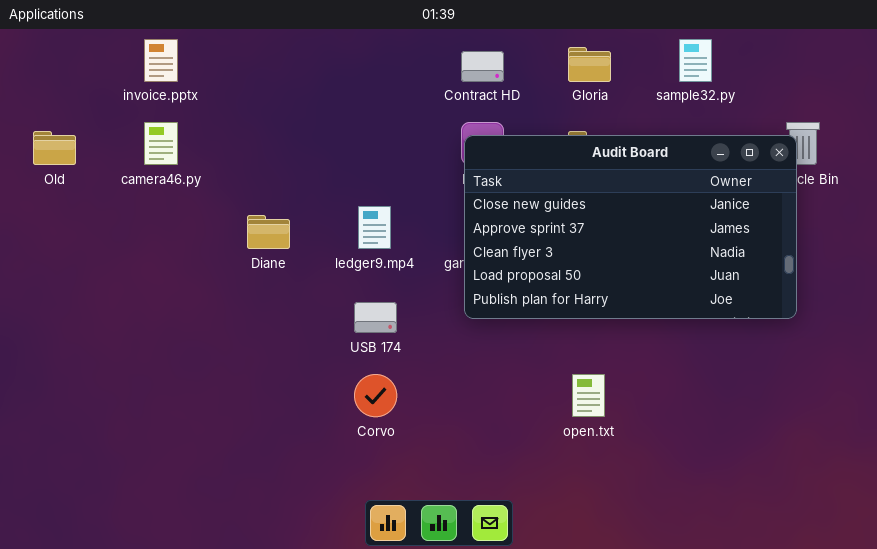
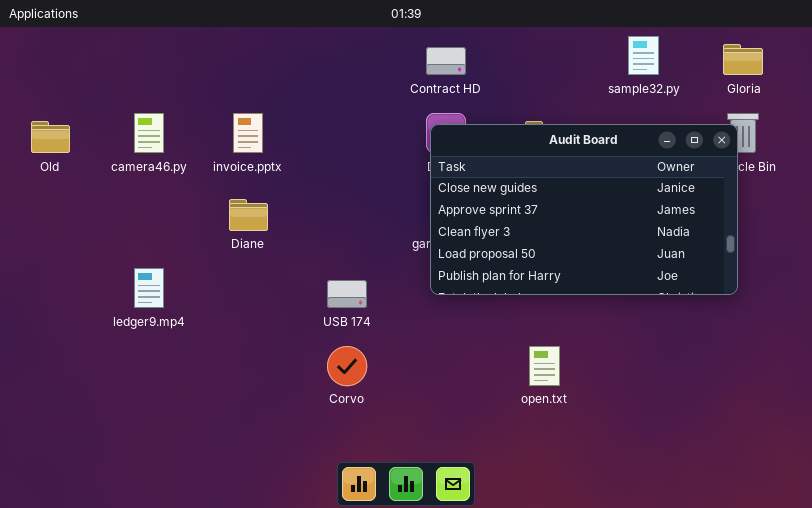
invoice.pptx: [144,39,178,82] -> [233,113,263,153], moved
Gloria: [568,47,611,82] -> [723,44,763,75], moved
ledger9.mp4: [358,206,391,249] -> [134,268,164,308], moved

